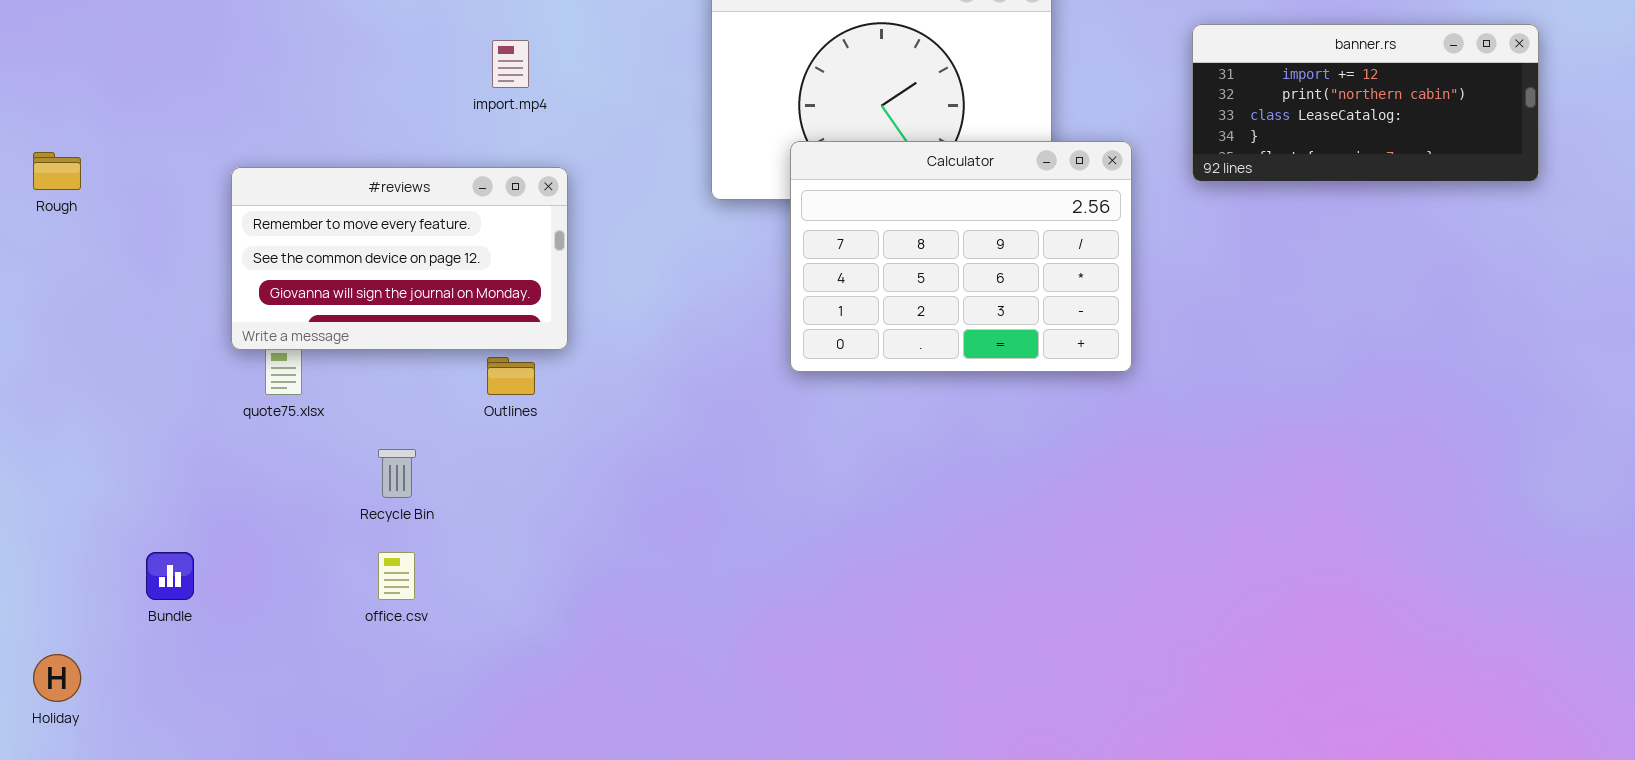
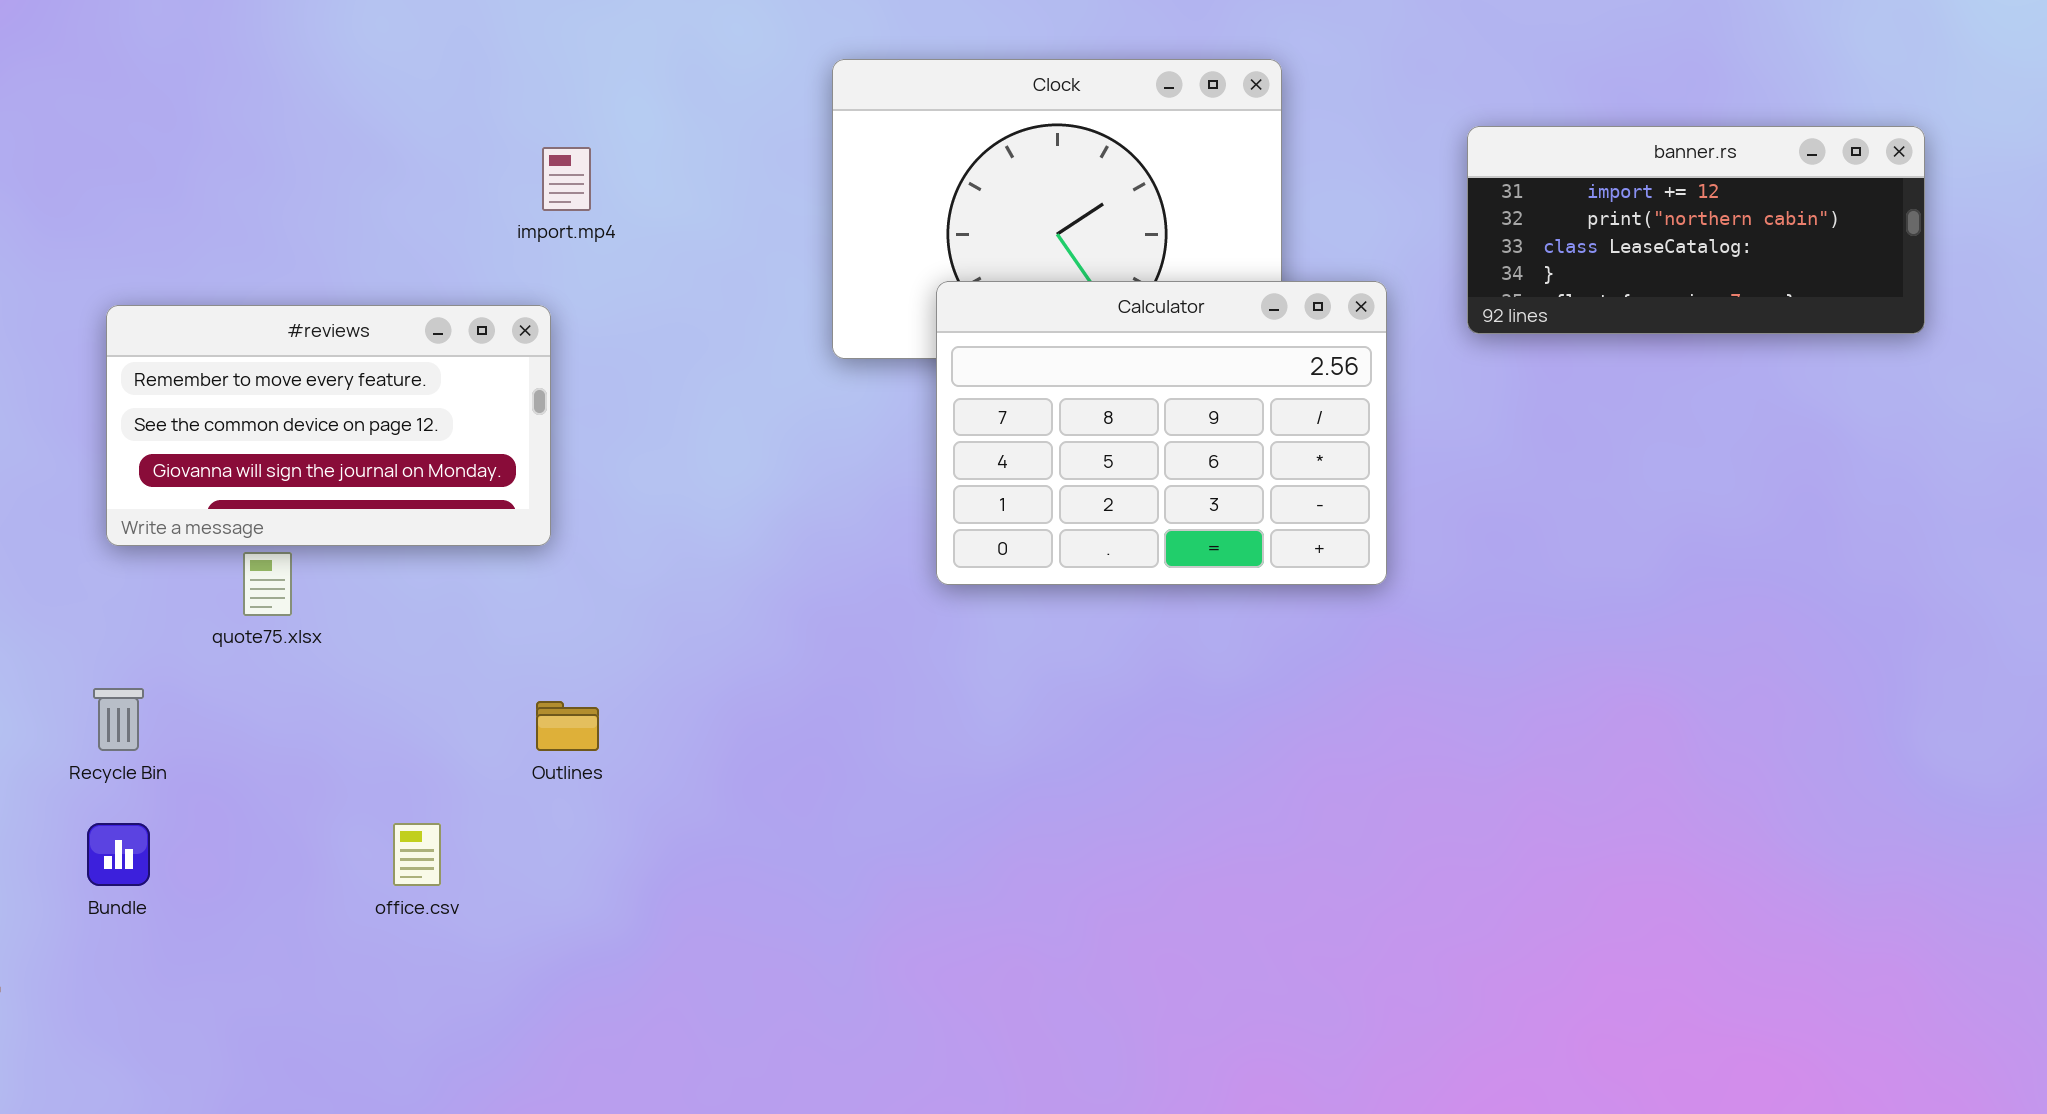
#reviews: [231,167,568,350] -> [106,305,551,546], moved
Outlines: [487,357,535,395] -> [536,701,599,751], moved
Recycle Bin: [378,449,416,498] -> [93,688,144,751], moved

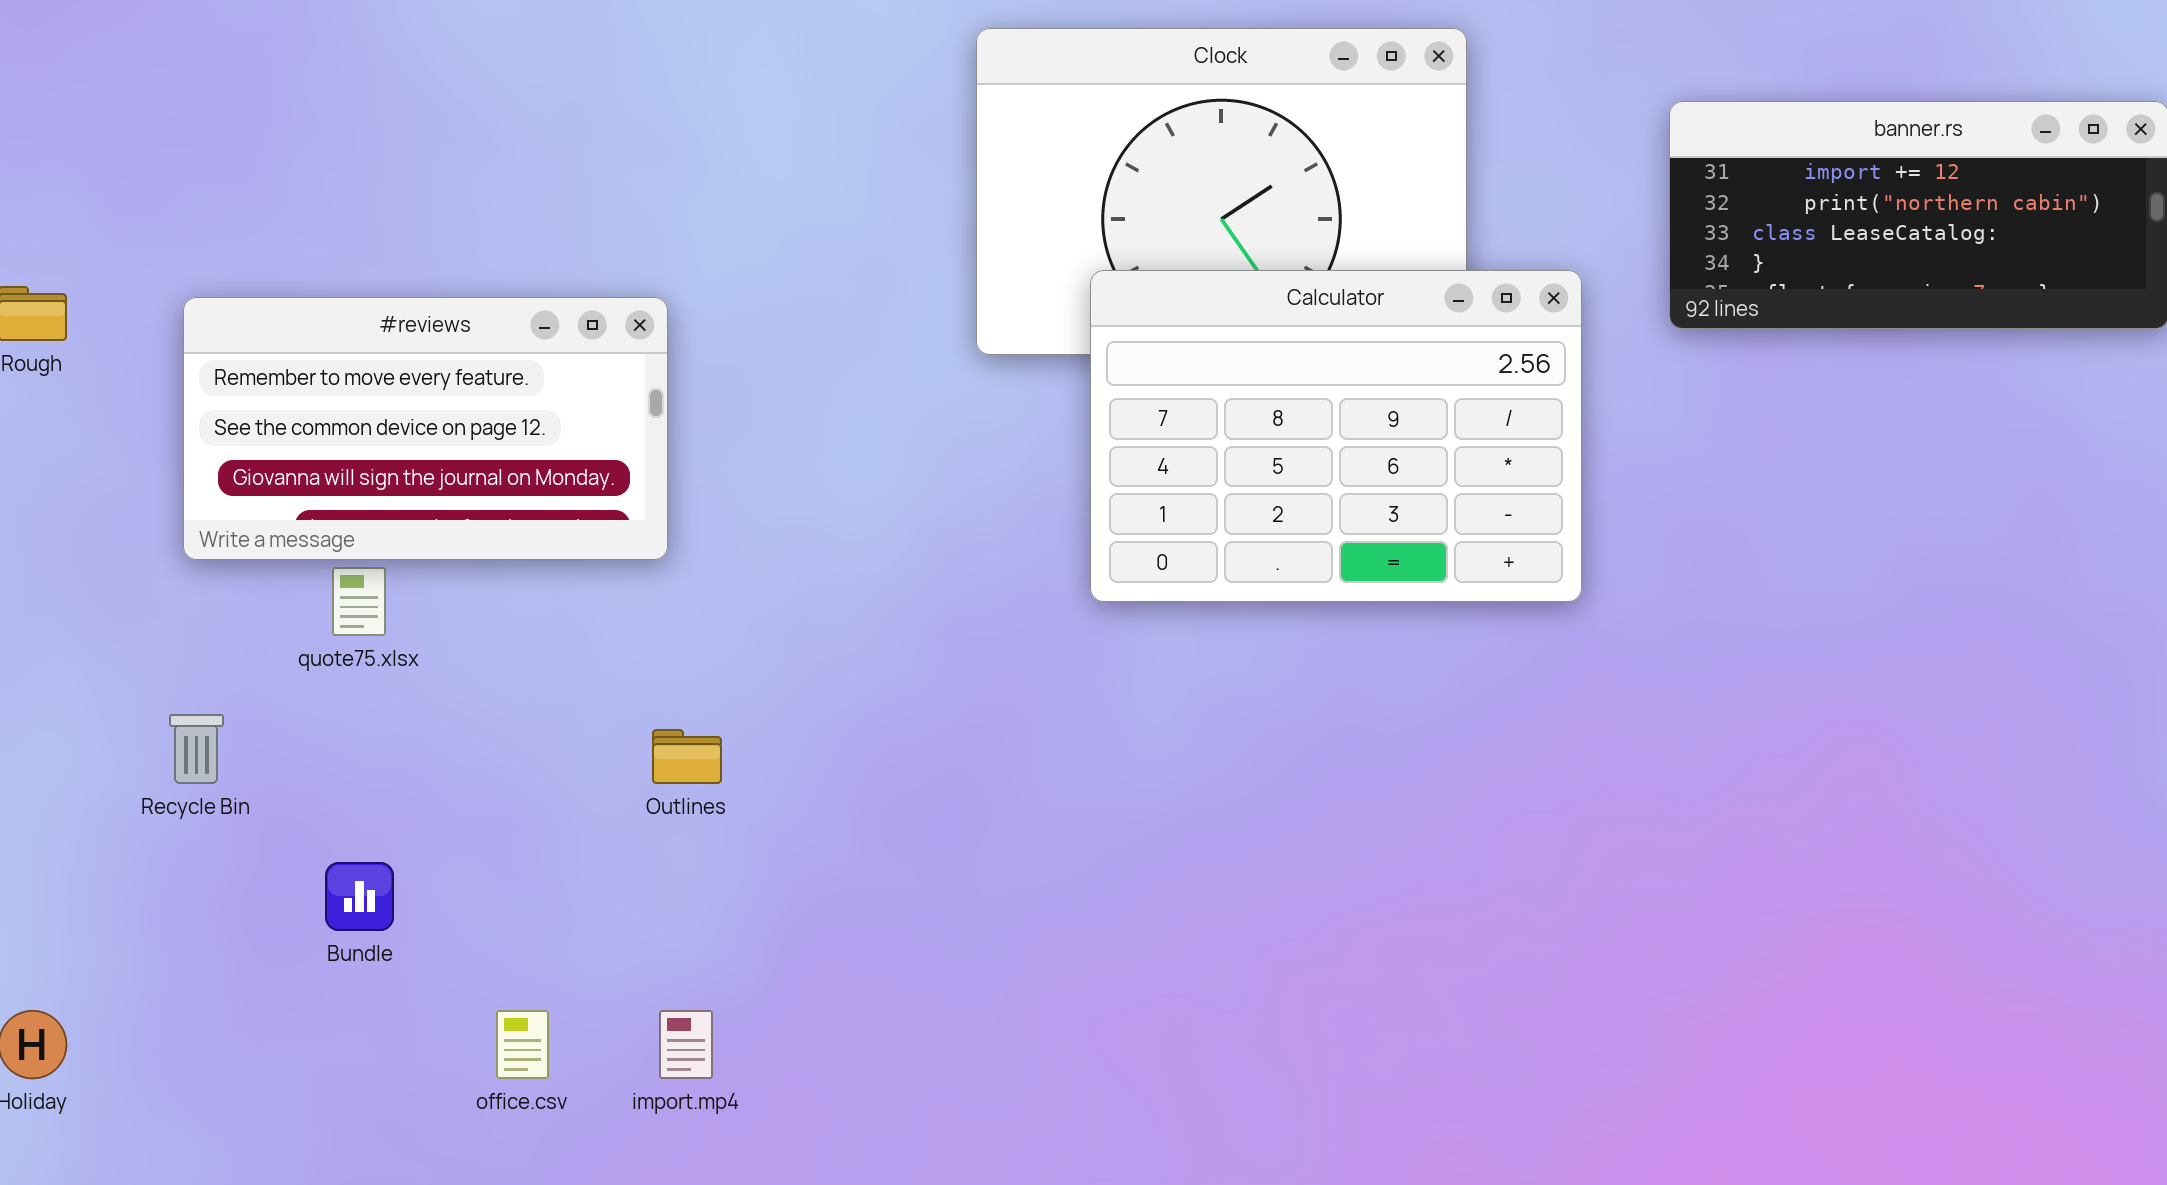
import.mp4: [542,147,591,211] -> [659,1010,713,1079], moved
Bundle: [87,823,150,886] -> [325,862,394,931], moved
office.csv: [393,823,441,886] -> [496,1010,549,1079], moved

